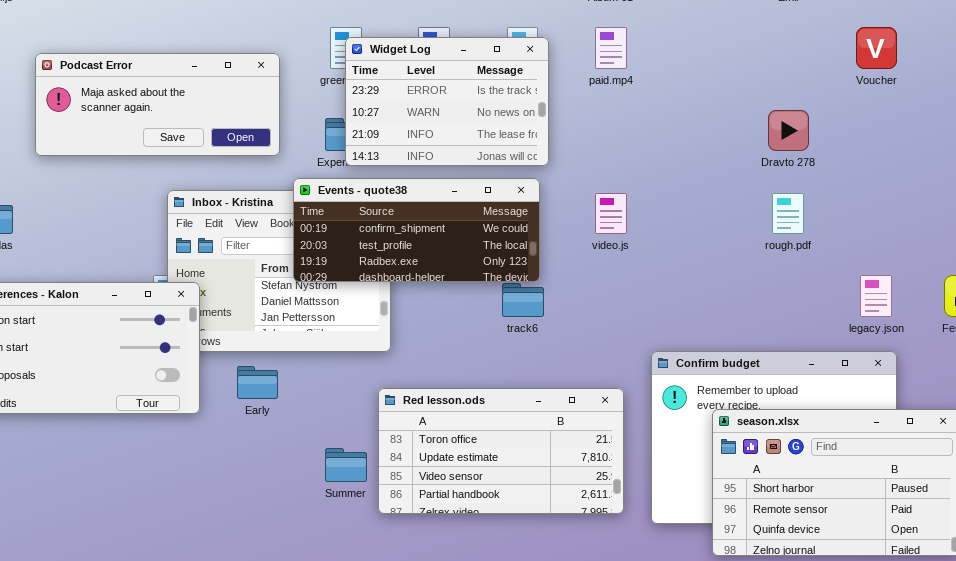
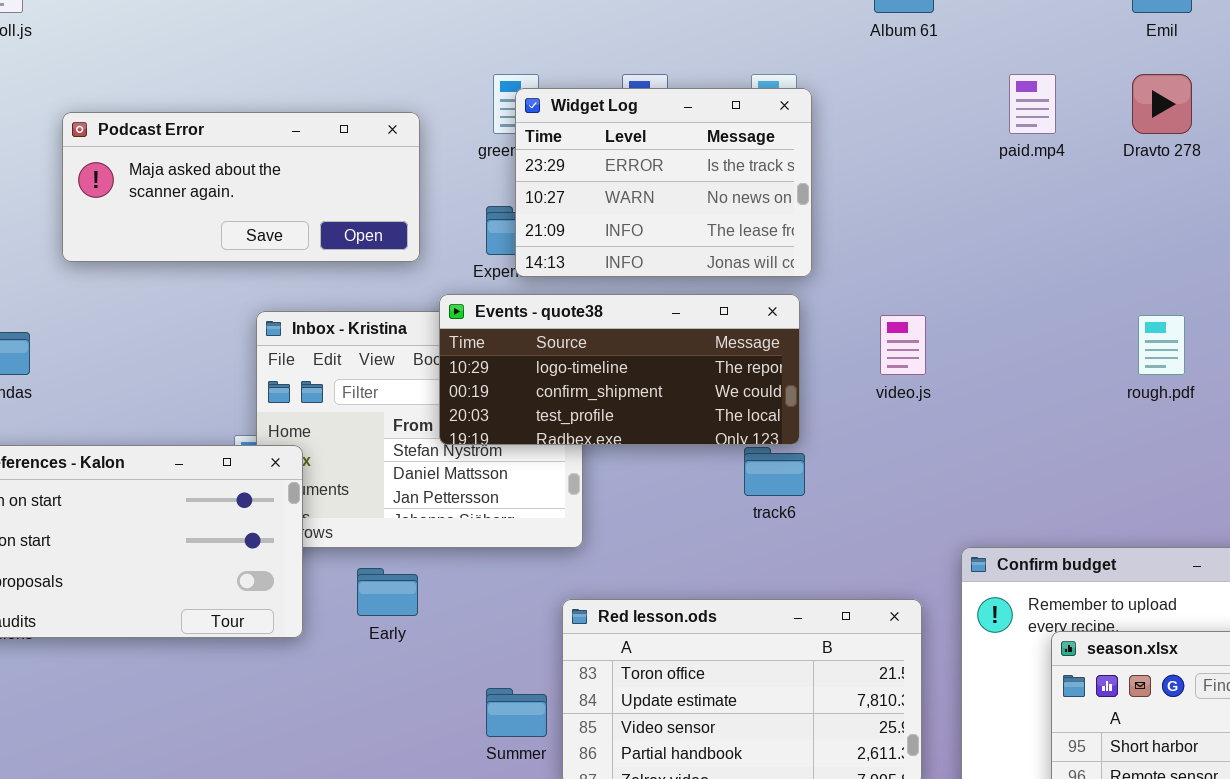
paid.mp4: [595,27,627,69] -> [1009,74,1056,134], moved
Dravto 278: [768,110,809,151] -> [1132,74,1192,134], moved
Events - quote38: [293,178,540,282] -> [439,294,800,445], scrolled up 1 row

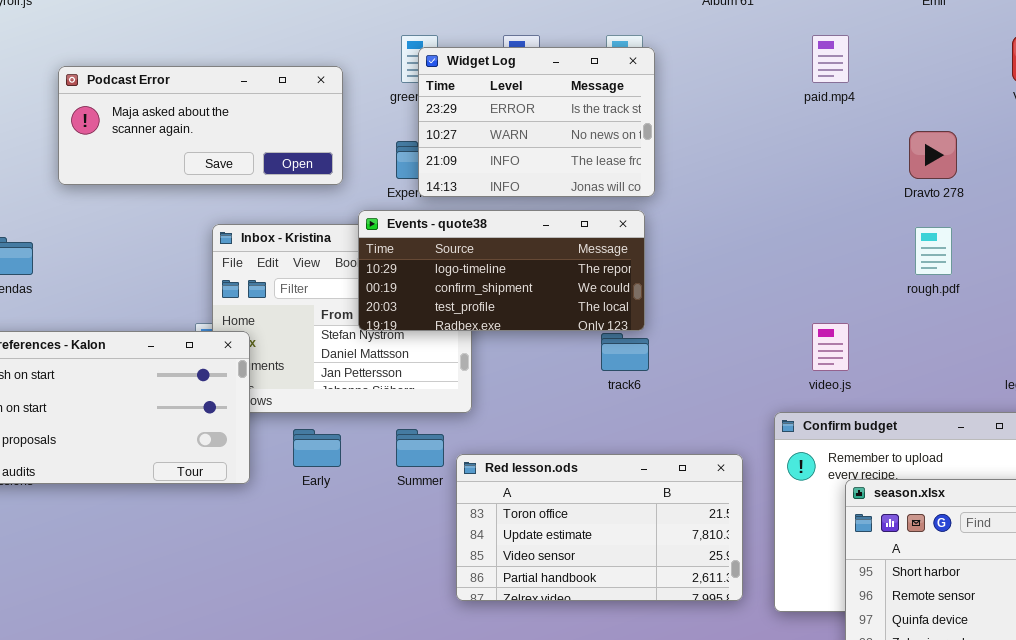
Dravto 278: [1132,74,1192,134] -> [909,131,957,179], moved
video.js: [880,315,926,375] -> [812,323,849,371], moved
Summer: [486,688,547,737] -> [396,429,444,467], moved

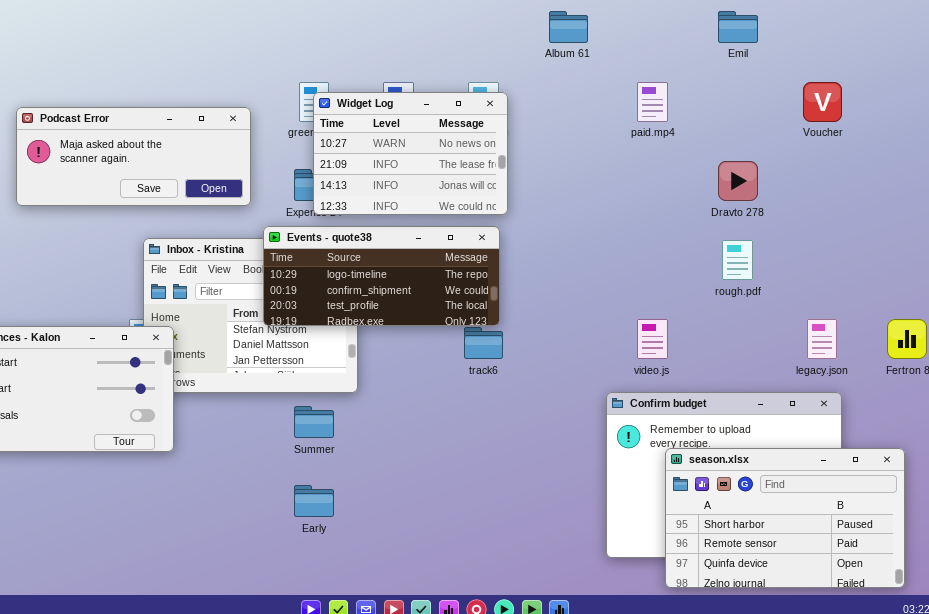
Widget Log: [418,47,655,197] -> [313,92,508,215], scrolled down 1 row
Early: [293,429,341,467] -> [294,485,334,517], moved
Red lesson.ods: [456,454,743,601] -> none, closed

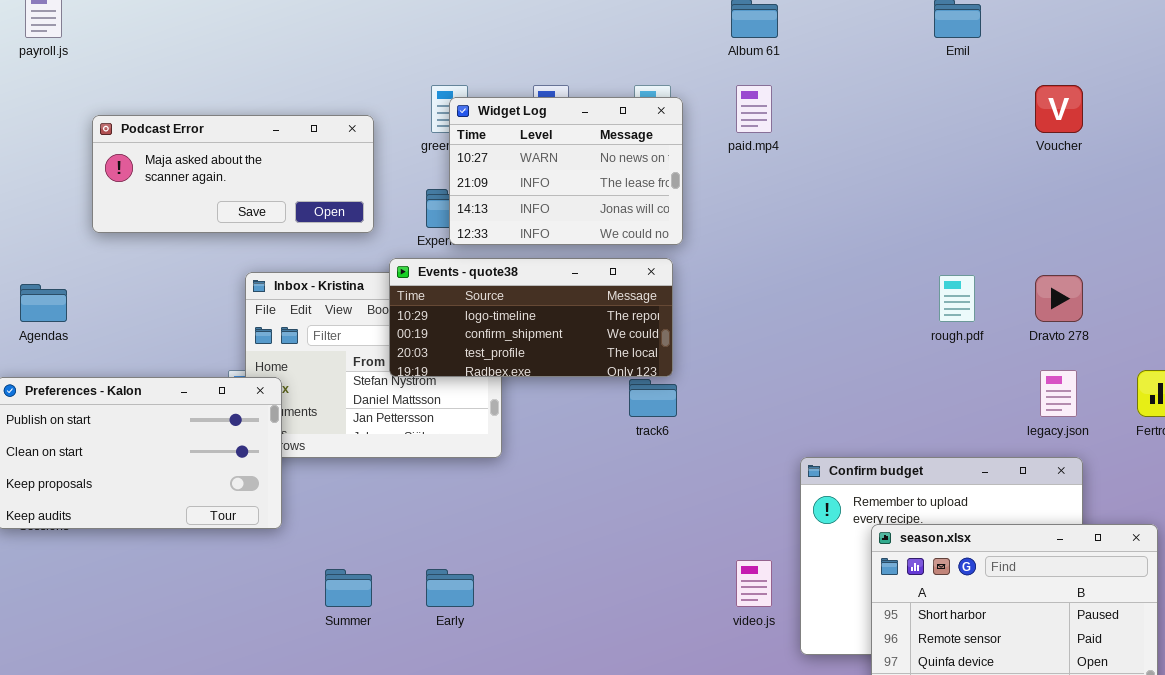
paid.mp4: [637,82,668,122] -> [736,85,772,133], moved
Dravto 278: [718,161,758,201] -> [1035,275,1083,322], moved
video.js: [637,319,668,359] -> [736,560,772,607], moved
Summer: [294,406,334,438] -> [325,569,372,607], moved

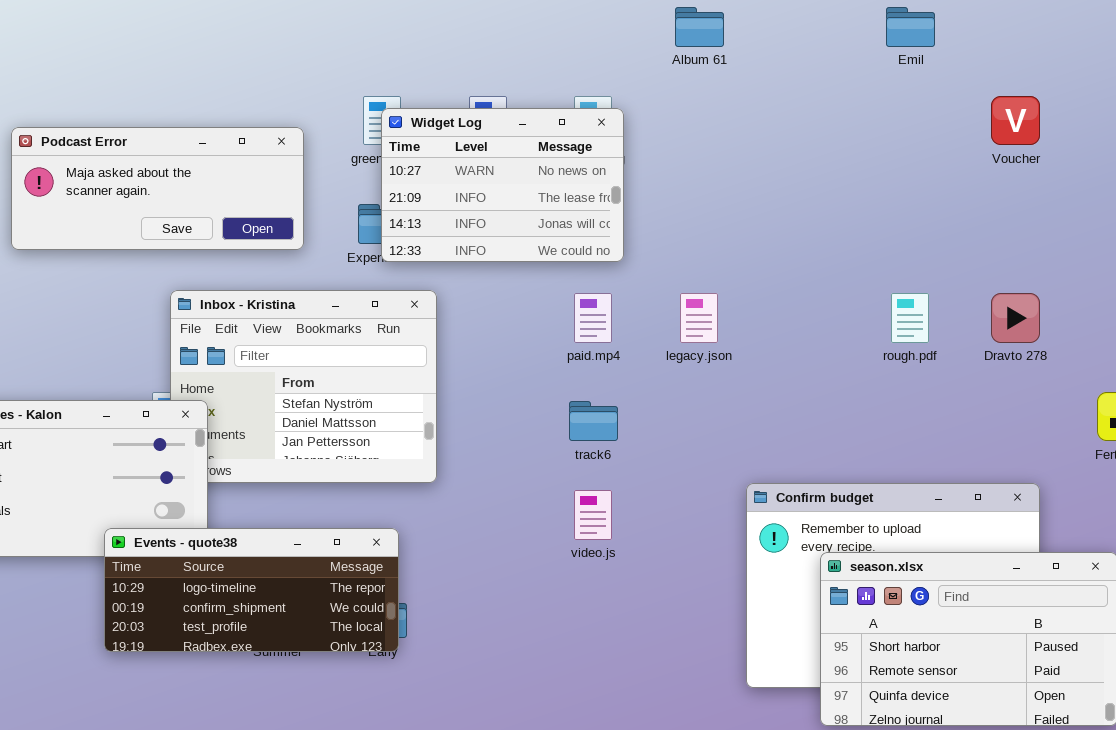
paid.mp4: [736,85,772,133] -> [574,293,612,343], moved
Events - quote38: [389,258,673,377] -> [104,528,399,652], moved
legacy.json: [1040,370,1077,417] -> [680,293,718,343], moved
video.js: [736,560,772,607] -> [574,490,612,540], moved

